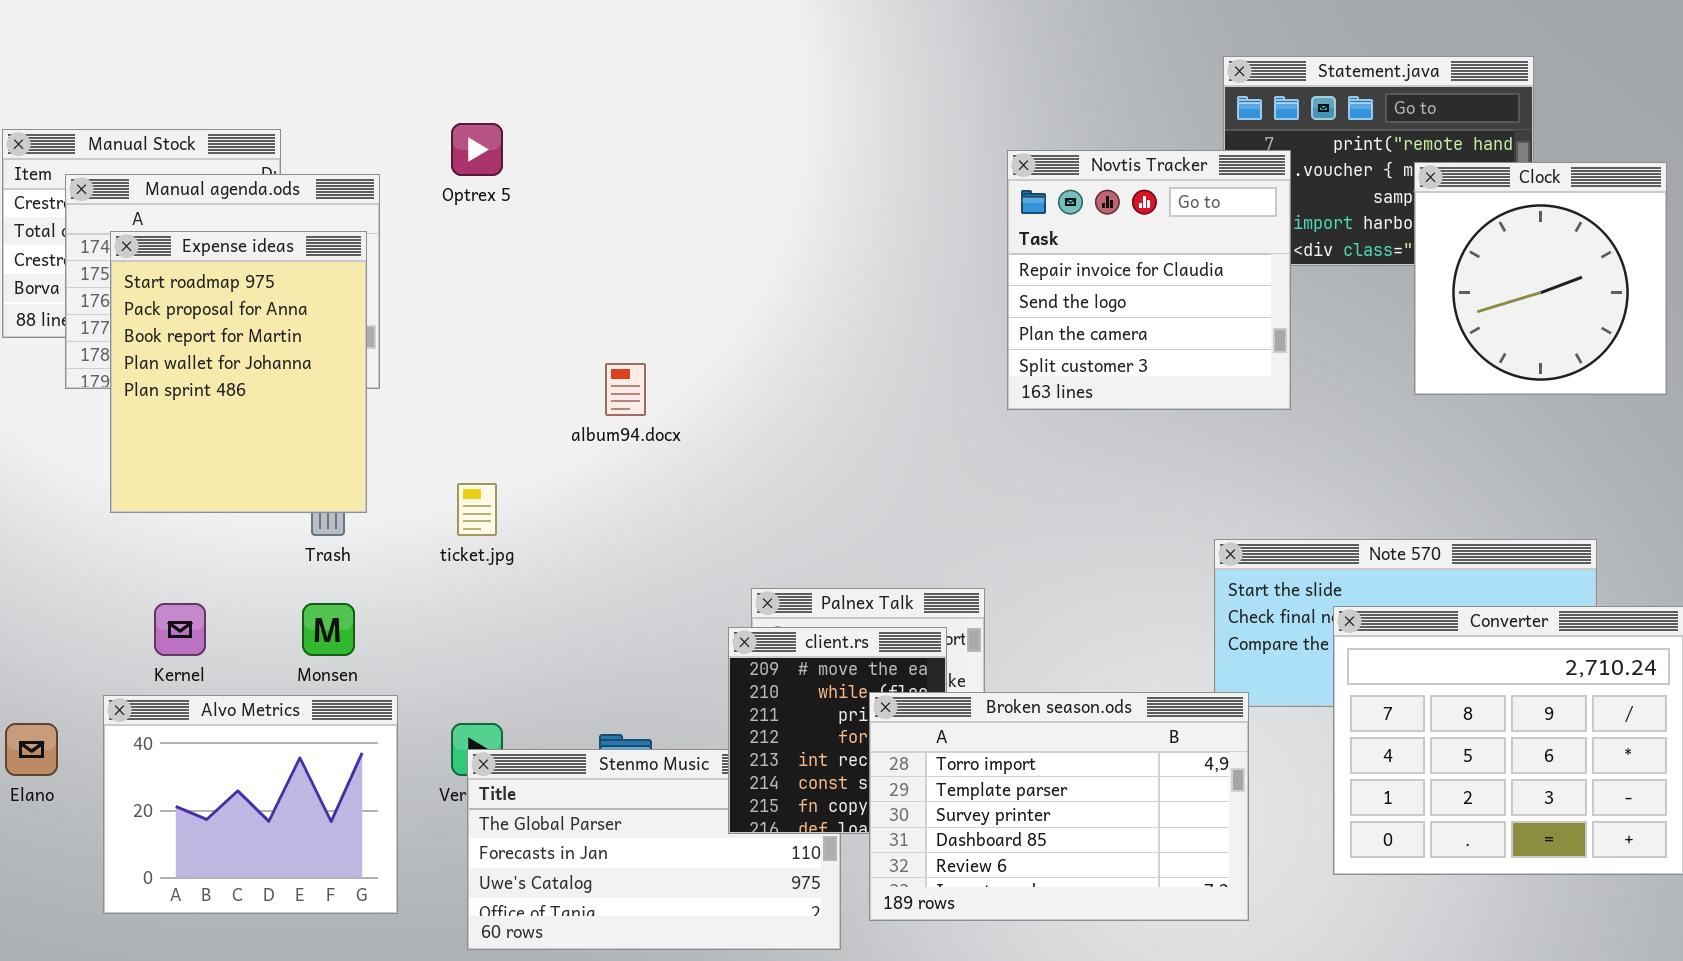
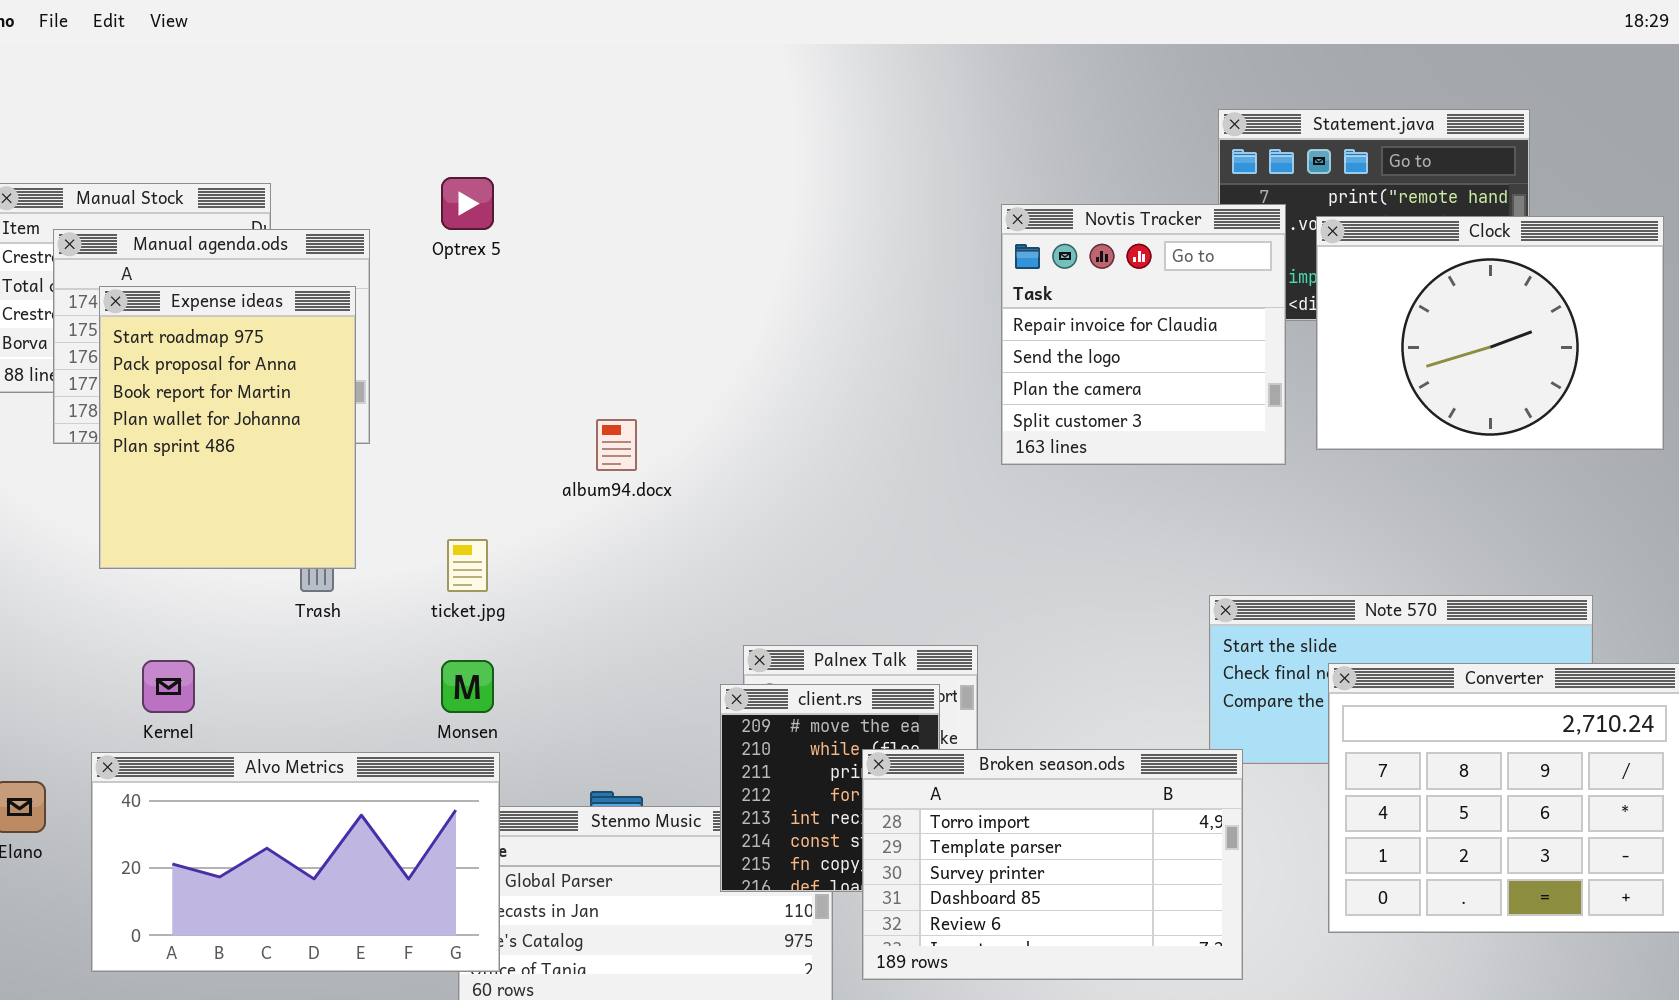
Clock: [1414,162,1667,395] -> [1316,216,1664,450], resized
Monsen: [302,603,355,656] -> [441,660,494,713], moved
Alvo Metrics: [103,695,398,914] -> [91,752,500,972], resized

